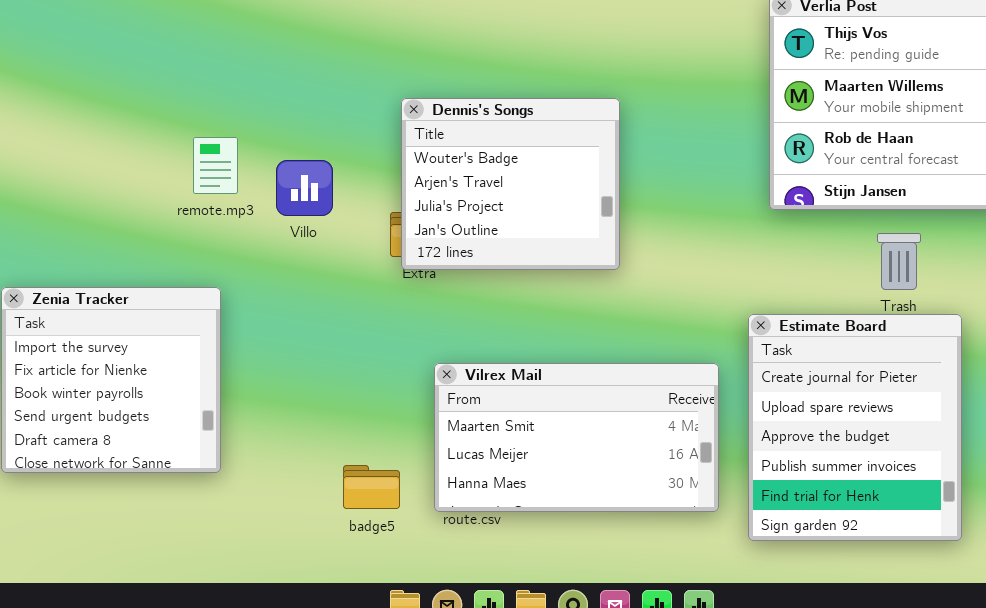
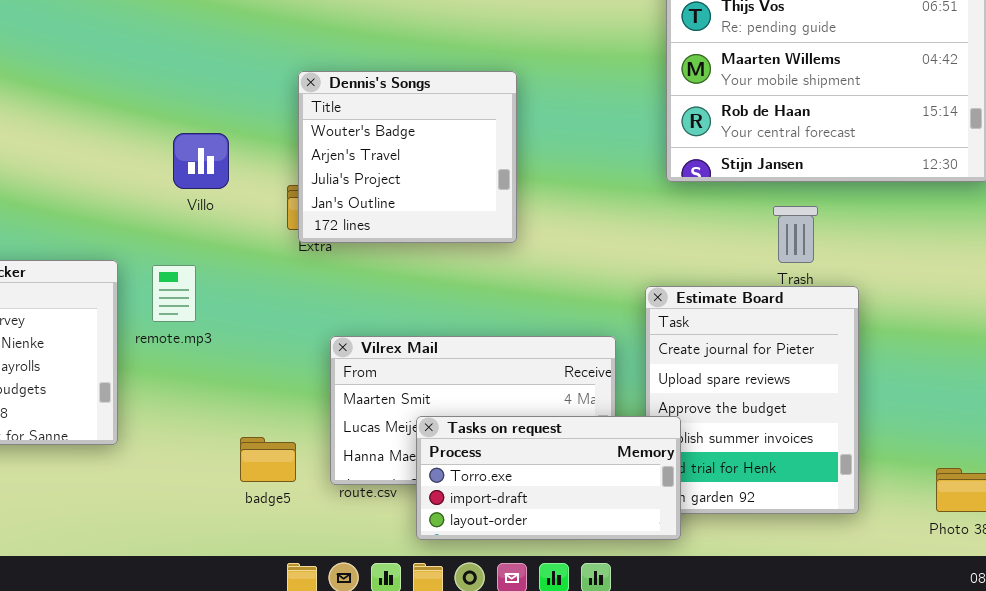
remote.mp3: [193,137,238,194] -> [152,265,196,322], moved
Tasks on request: none -> [416,416,681,540], opened

